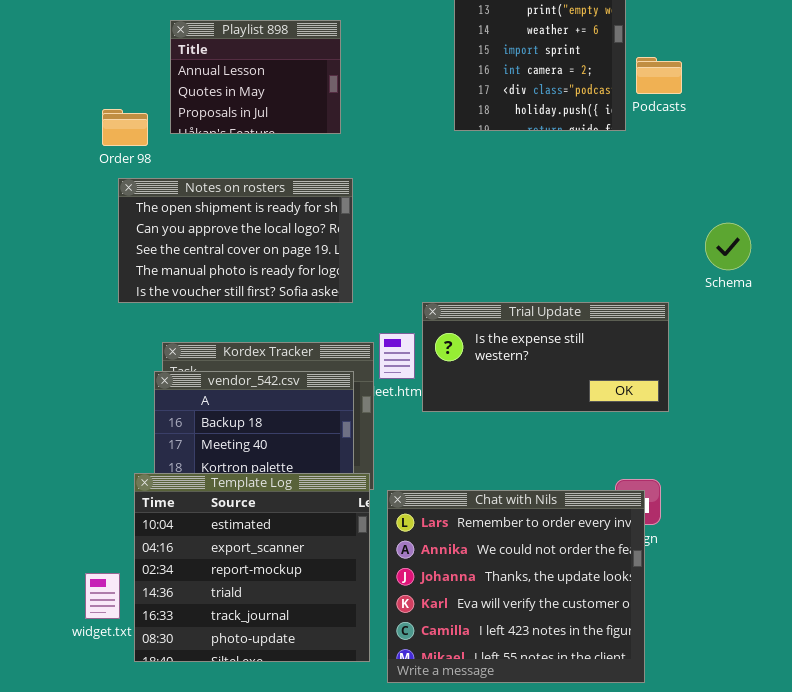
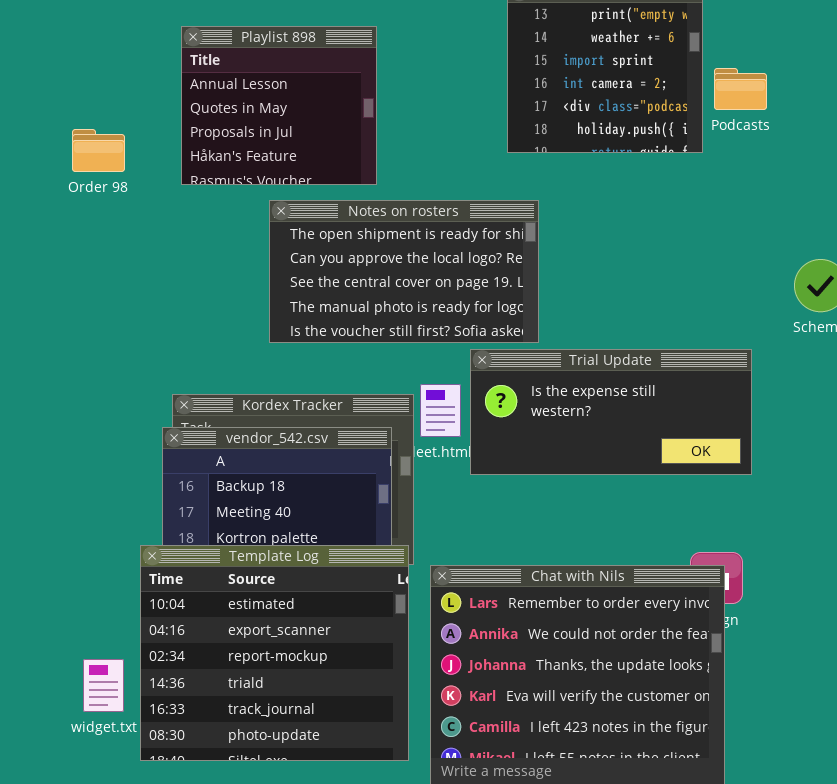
Playlist 898: [170,20,341,134] -> [181,26,377,185], resized
Order 98: [102,109,148,146] -> [72,129,125,172], moved
Notes on rosters: [118,178,353,303] -> [269,200,539,343], moved

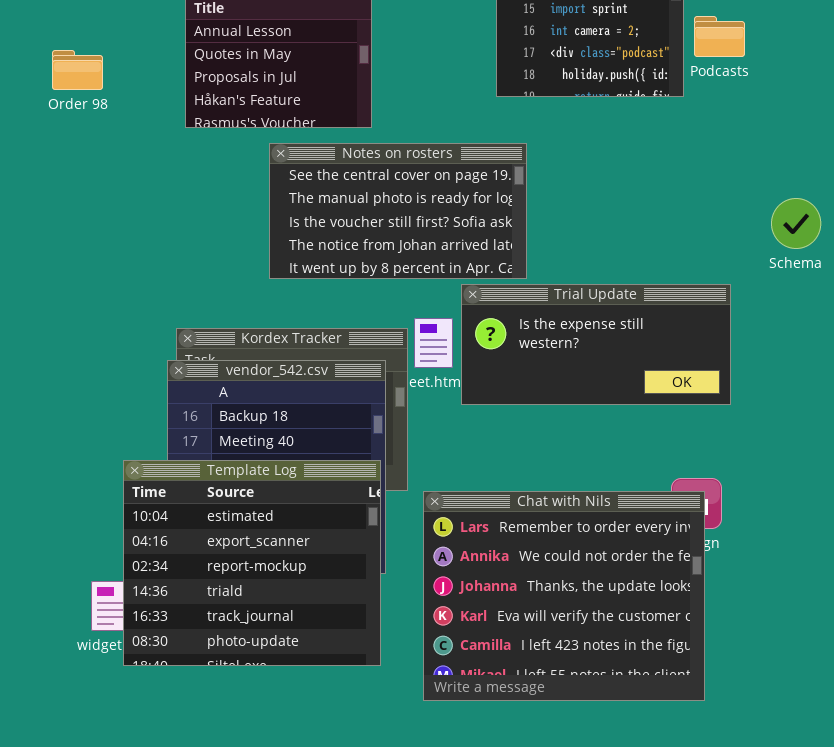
Order 98: [72,129,125,172] -> [52,50,103,90], moved
Notes on rosters: [269,200,539,343] -> [269,143,527,279], scrolled down 2 rows
Template Log: [140,545,409,761] -> [123,460,381,666], moved

